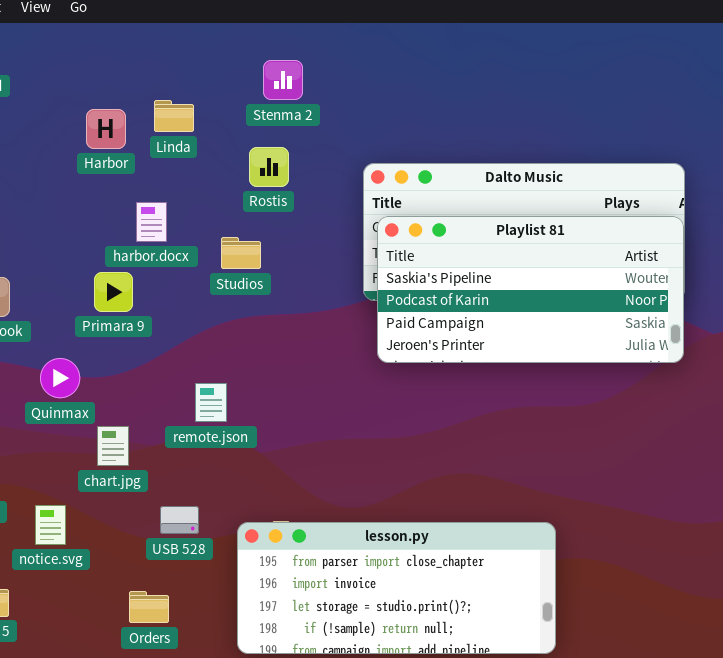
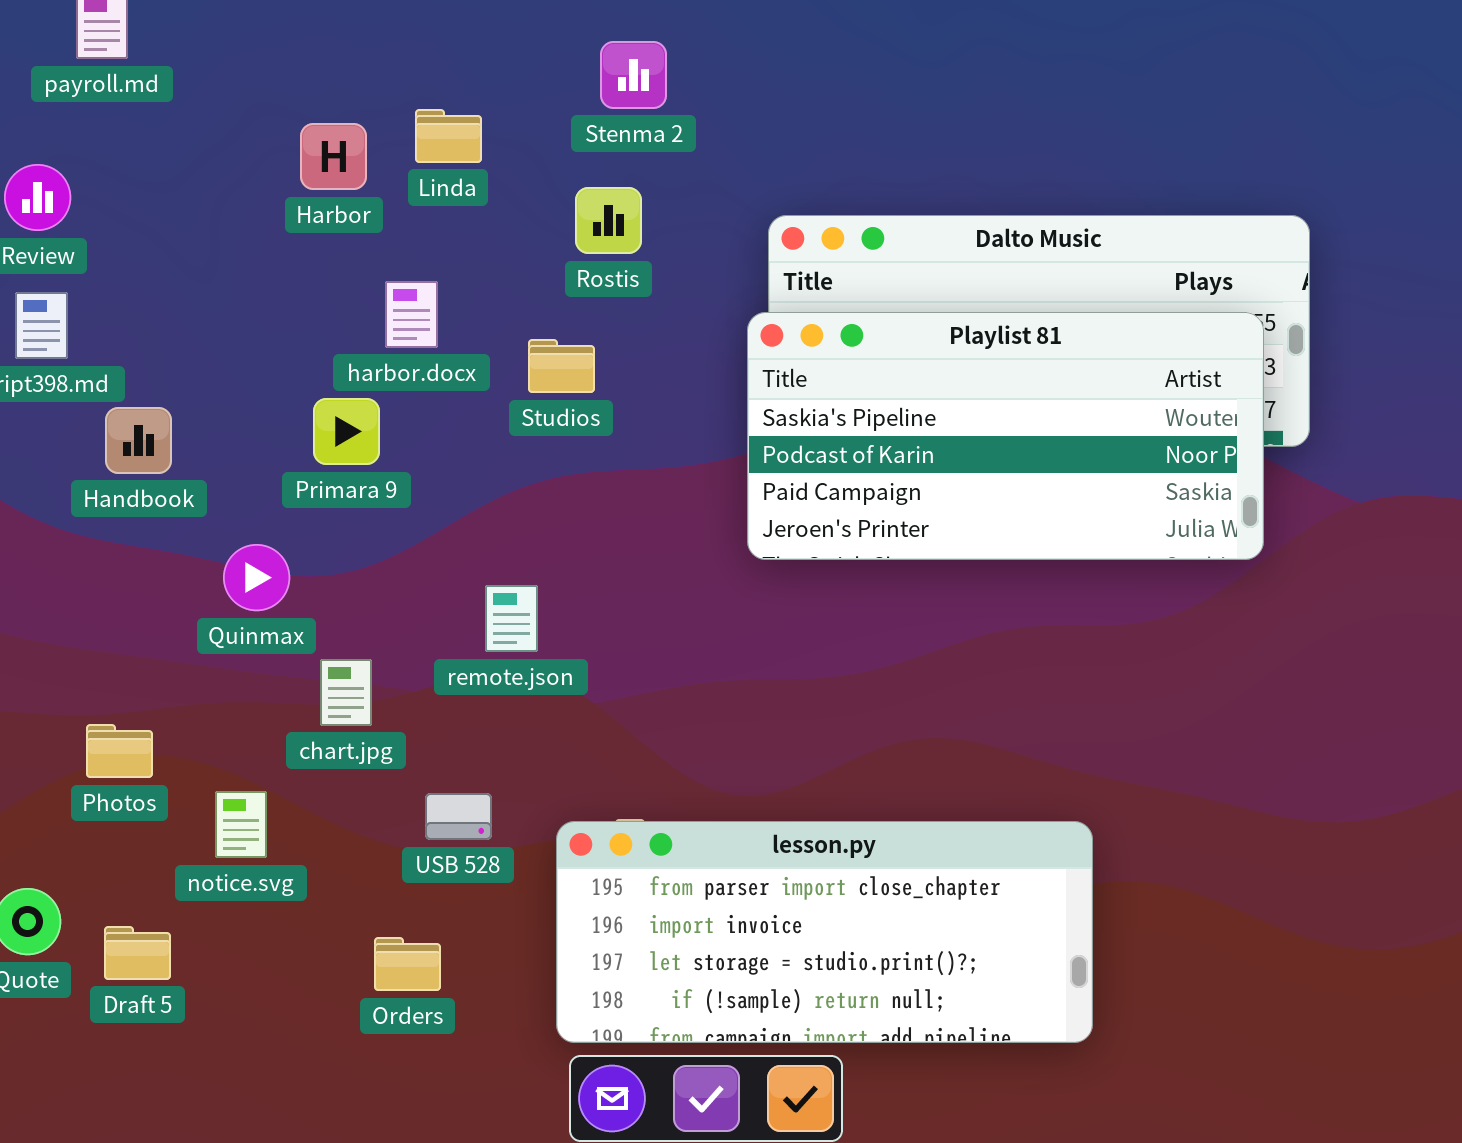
Playlist 81: [377,216,684,363] -> [747,312,1264,560], moved

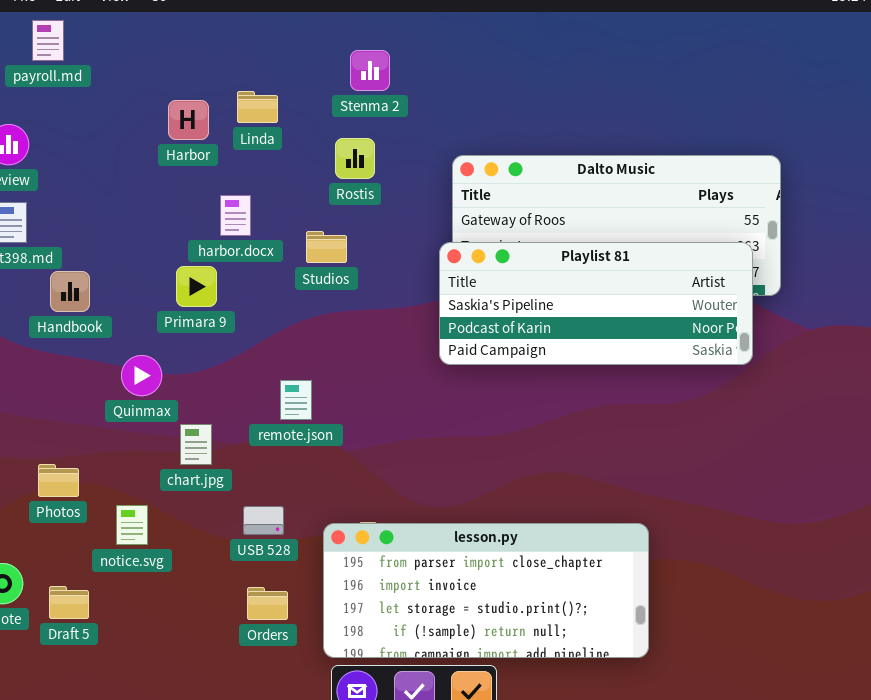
Playlist 81: [747,312,1264,560] -> [439,242,753,365], resized
Orders: [374,937,441,991] -> [247,587,288,620], moved

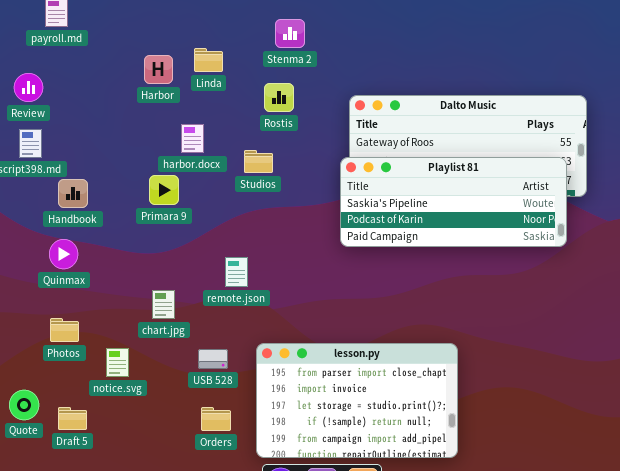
Quinmax: [121,355,162,396] -> [49,239,78,269], moved
lesson.py: [323,523,649,658] -> [256,343,458,458], resized

